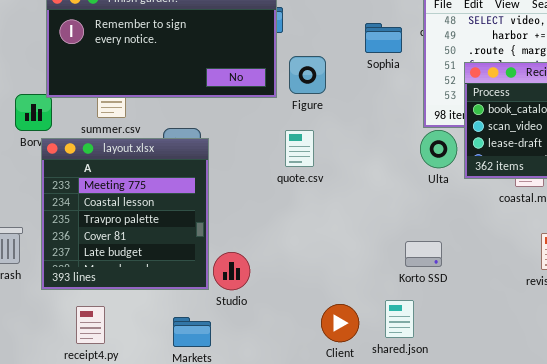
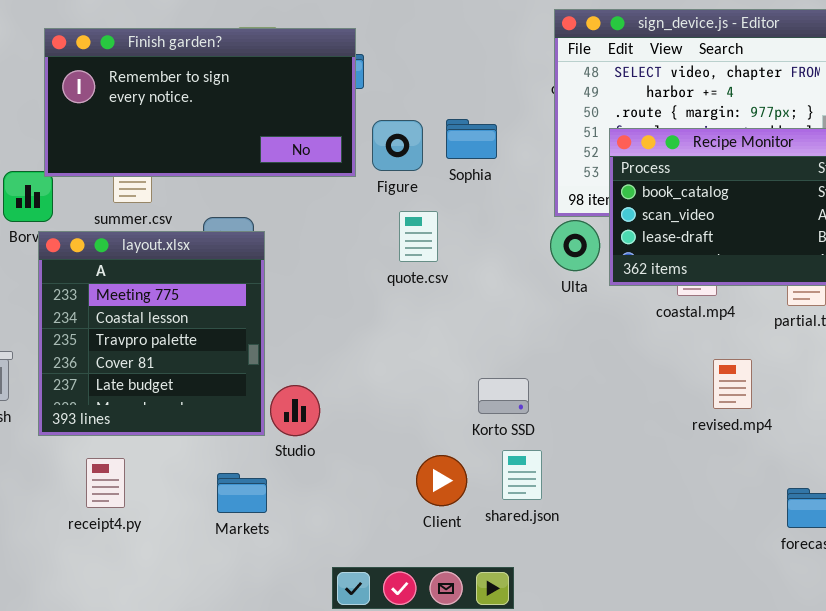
Sophia: [365,23,402,53] -> [446,119,497,159], moved
quote.csv: [285,130,314,167] -> [399,211,438,262], moved
Korto SSD: [405,241,442,267] -> [478,378,529,414], moved

